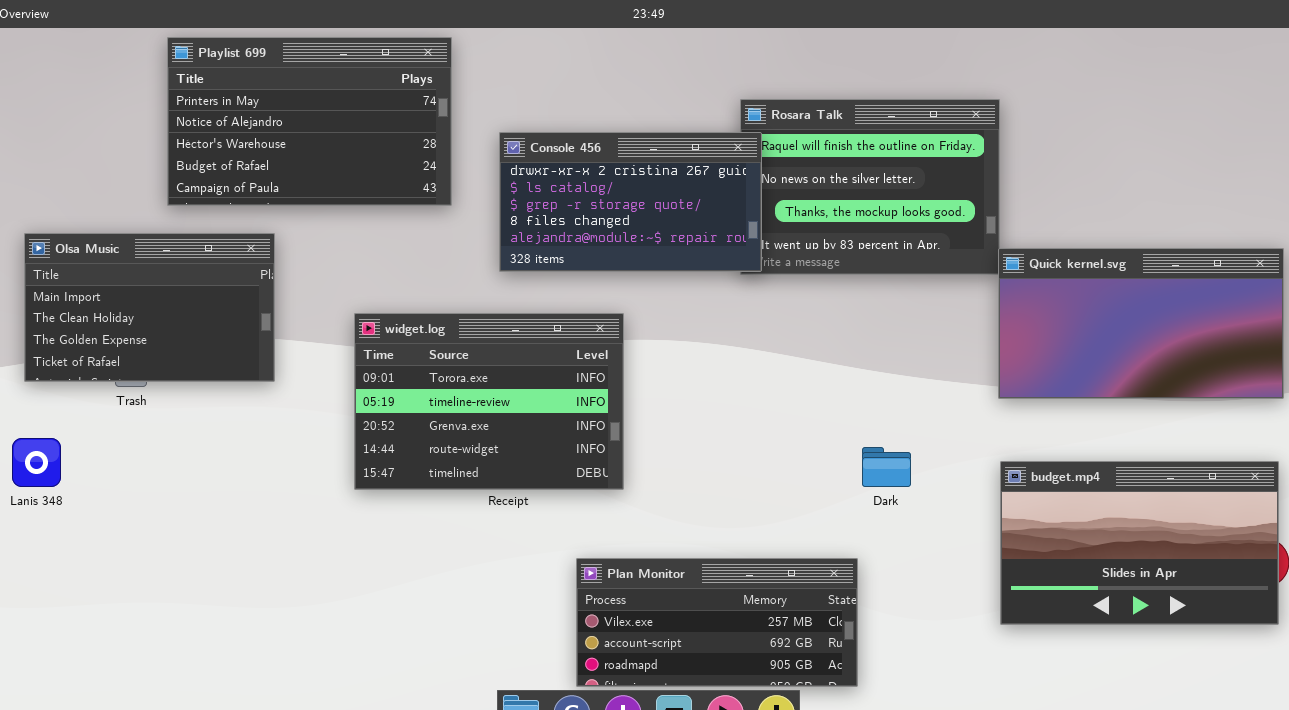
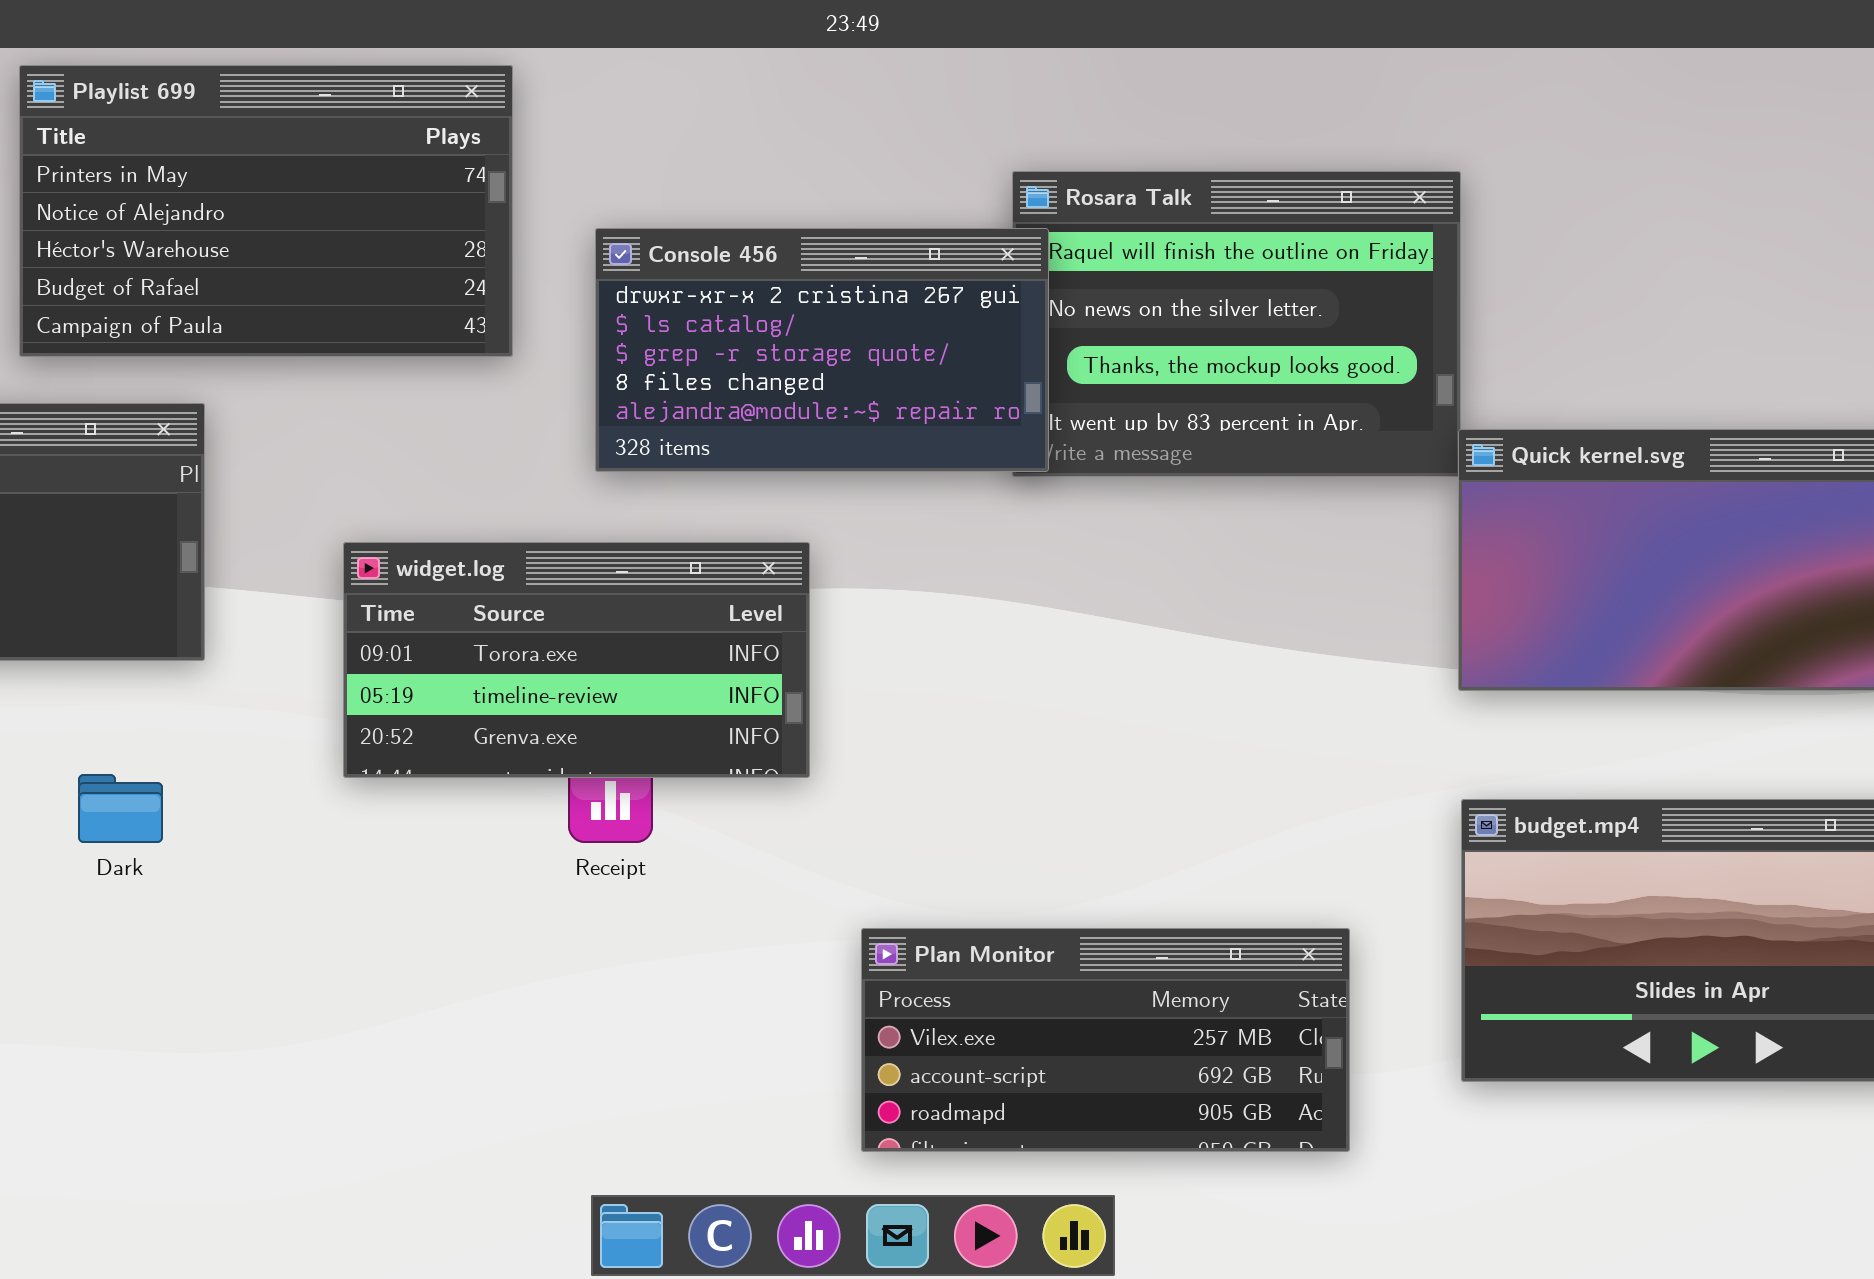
widget.log: [354,313,624,490] -> [343,542,810,778], resized
Dark: [862,447,911,487] -> [78,774,163,843], moved
Plan Monitor: [576,558,858,687] -> [861,928,1350,1152], moved

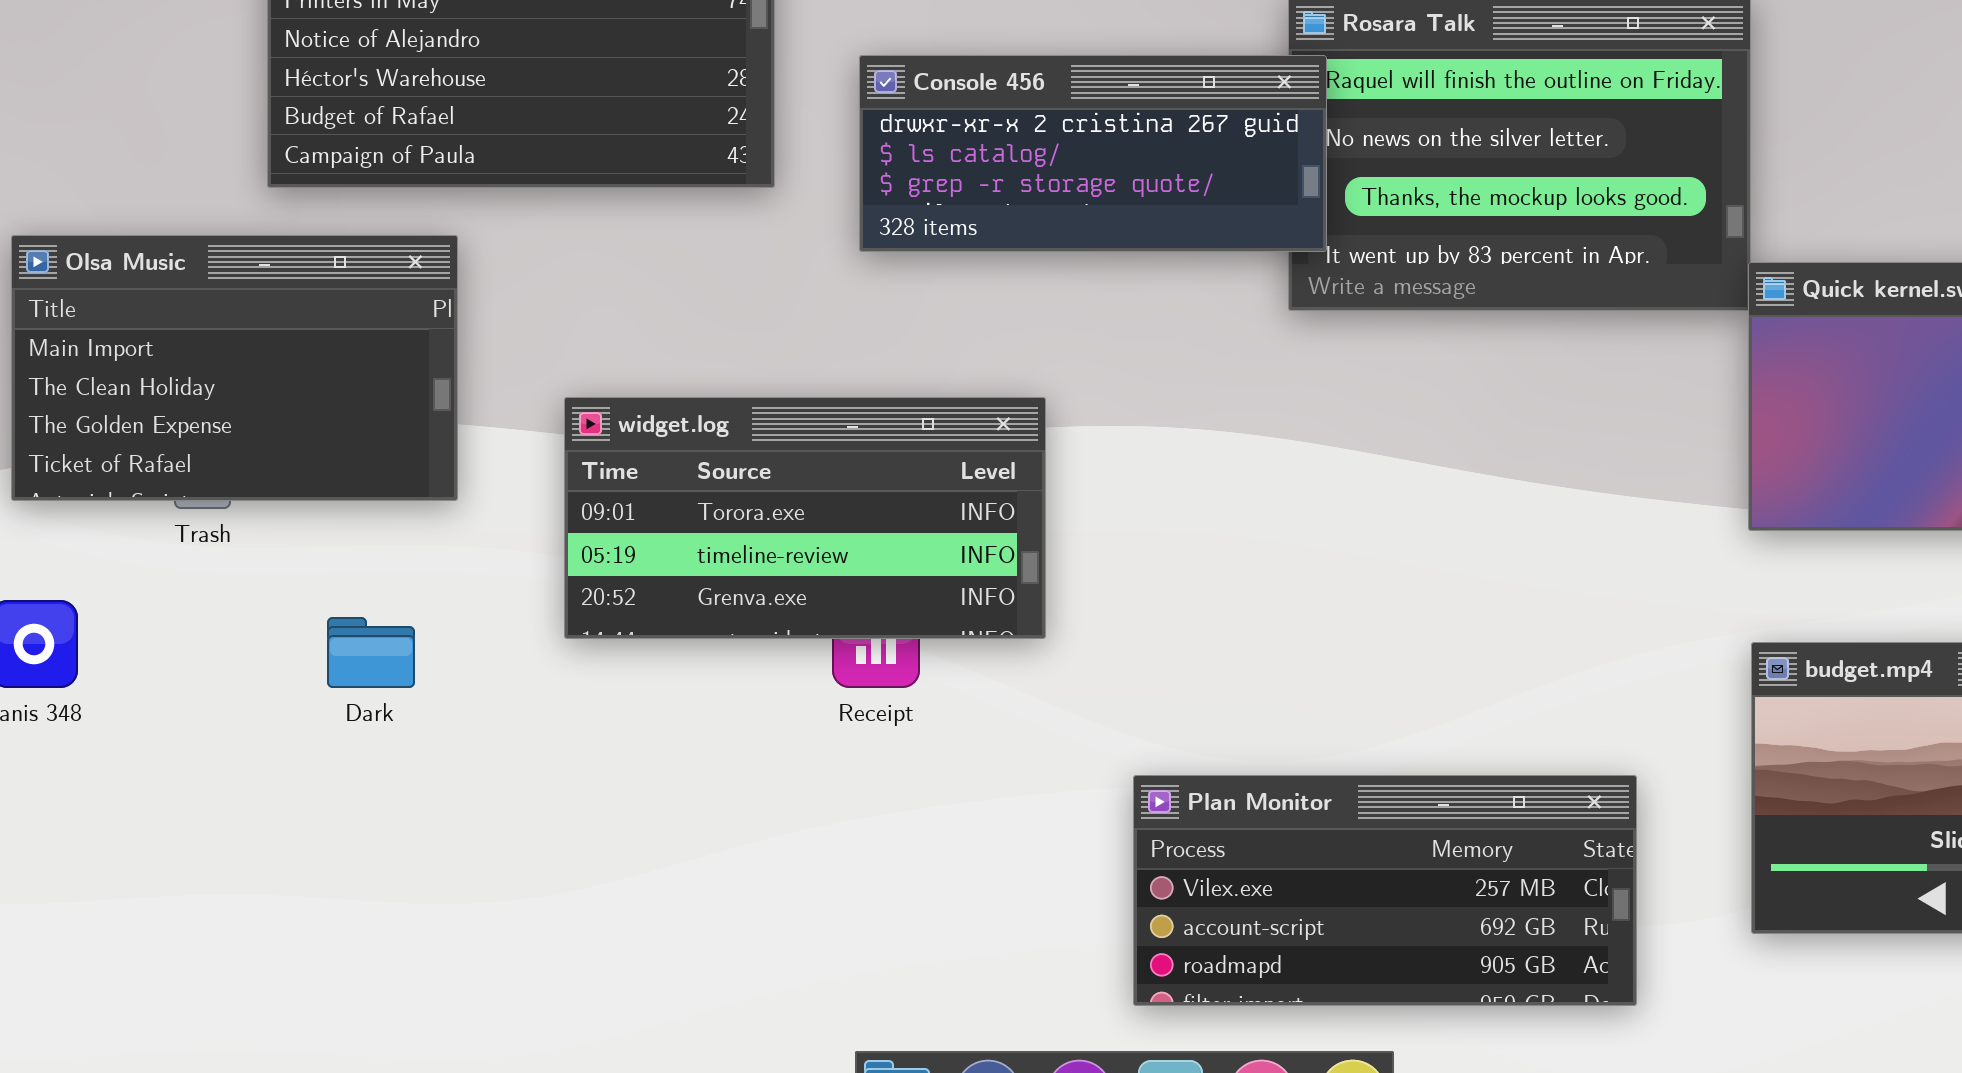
Console 456: [595,228,1049,472] -> [859,55,1327,252], resized
widget.log: [343,542,810,778] -> [564,397,1046,639], moved

